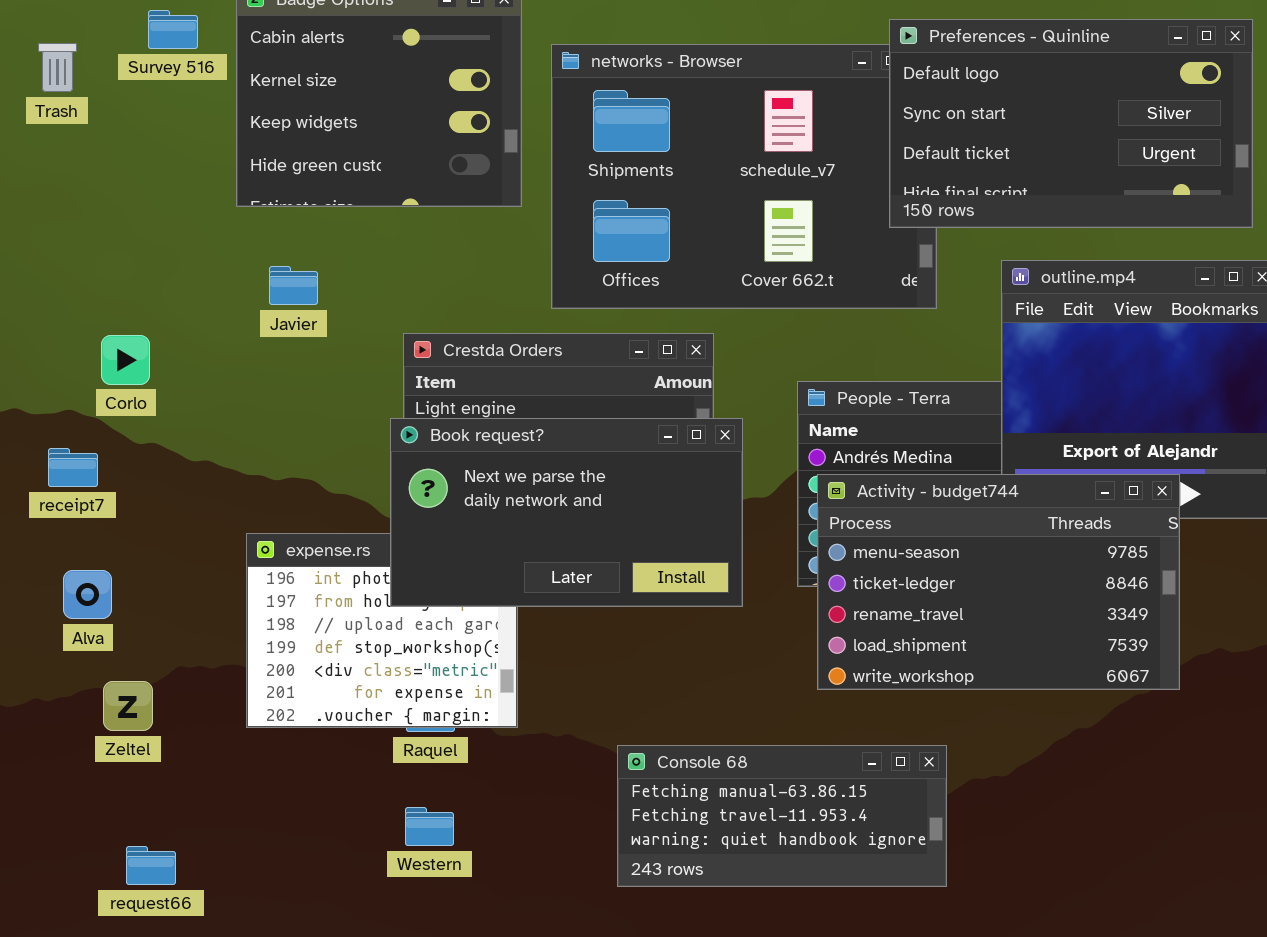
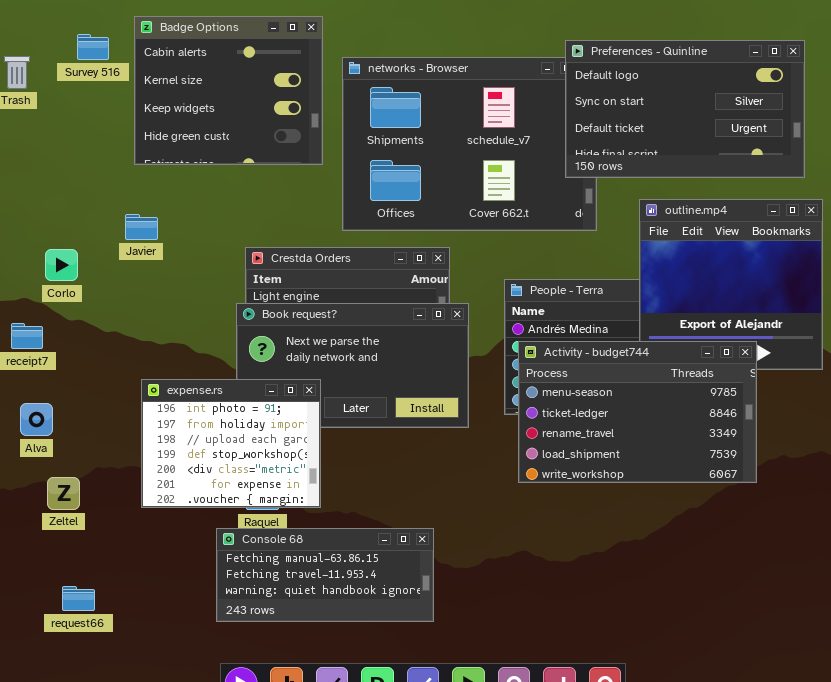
Javier: [269,266,318,305] -> [125,214,158,240], moved
expense.rs: [246,533,518,728] -> [141,379,321,508], raised
Console 68: [617,745,947,887] -> [216,528,434,622], moved

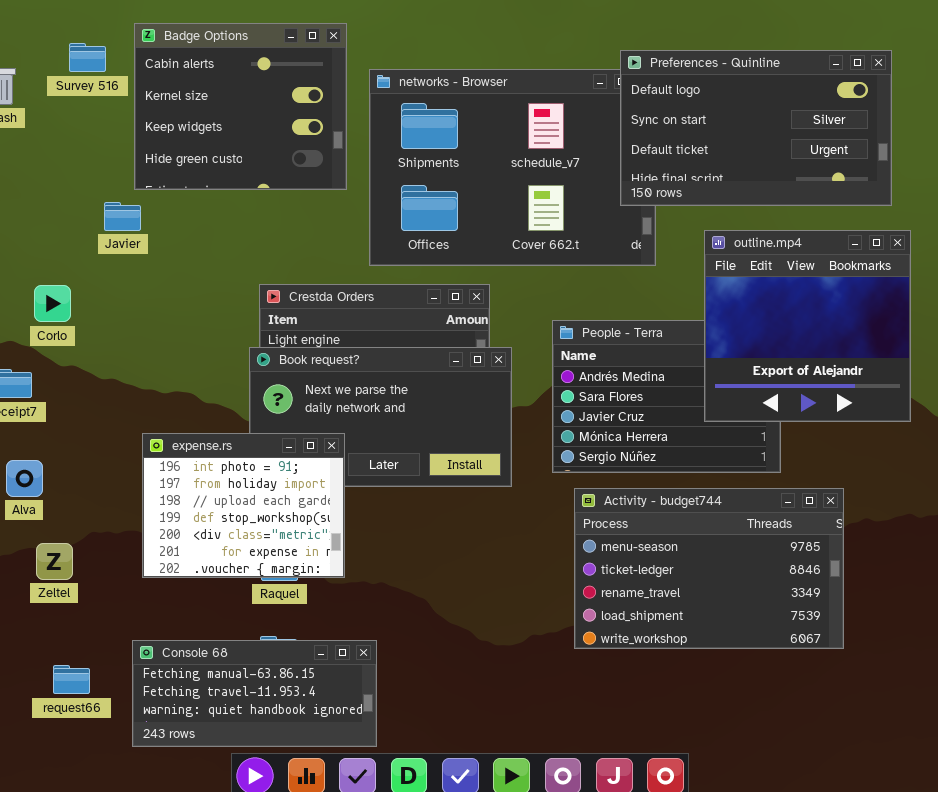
Javier: [125,214,158,240] -> [104,202,141,231], moved
Activity - budget744: [518,341,757,483] -> [574,488,844,649], moved
Console 68: [216,528,434,622] -> [132,640,377,747], moved

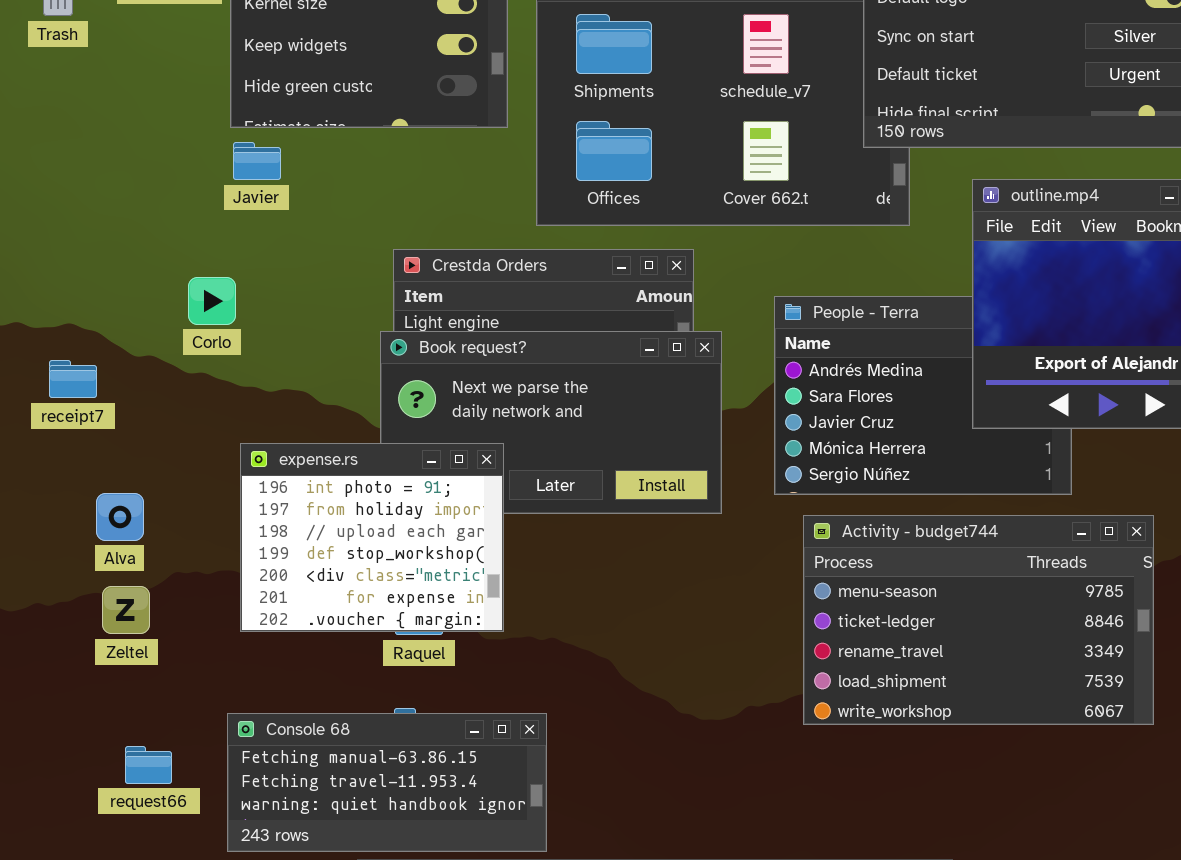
Javier: [104,202,141,231] -> [233,142,281,180], moved
Corlo: [34,285,71,322] -> [188,277,236,325], moved
Alva: [6,460,43,497] -> [96,493,144,541], moved

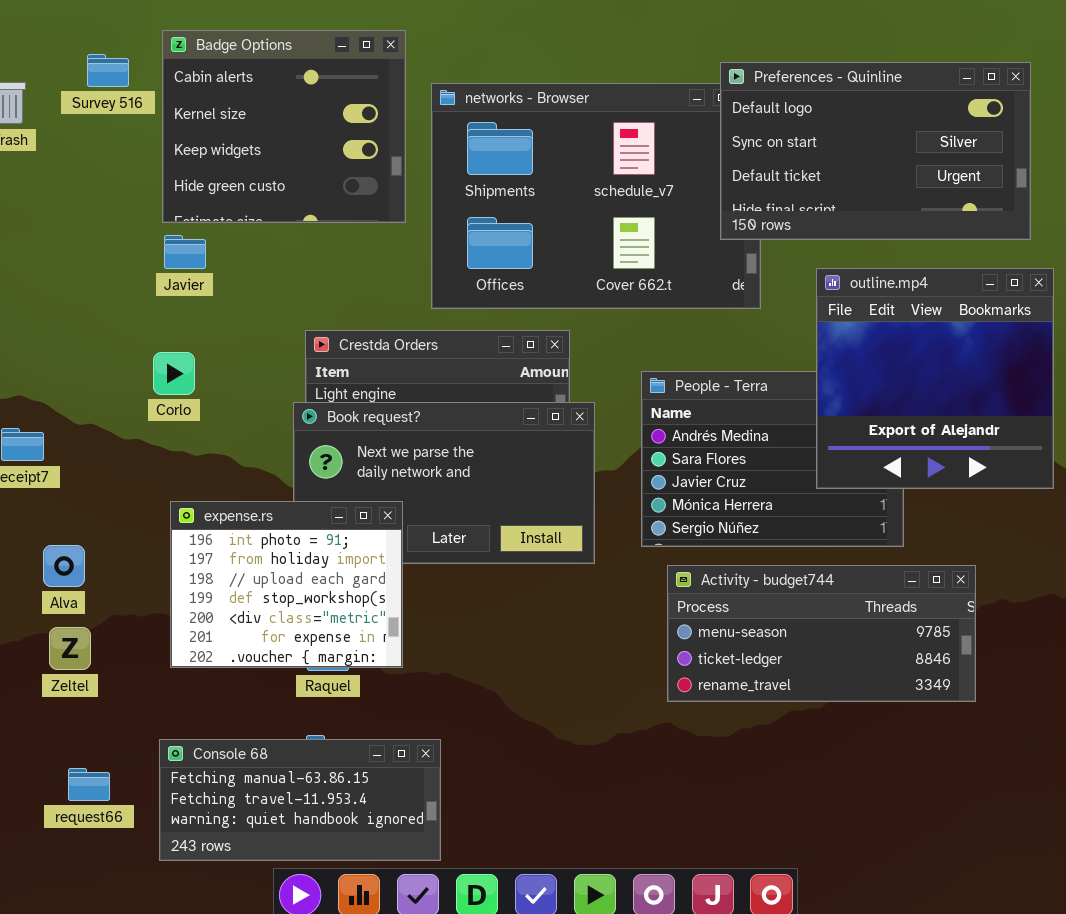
Corlo: [188,277,236,325] -> [153,352,195,395], moved
Activity - budget744: [803,515,1154,725] -> [667,565,976,702], resized

